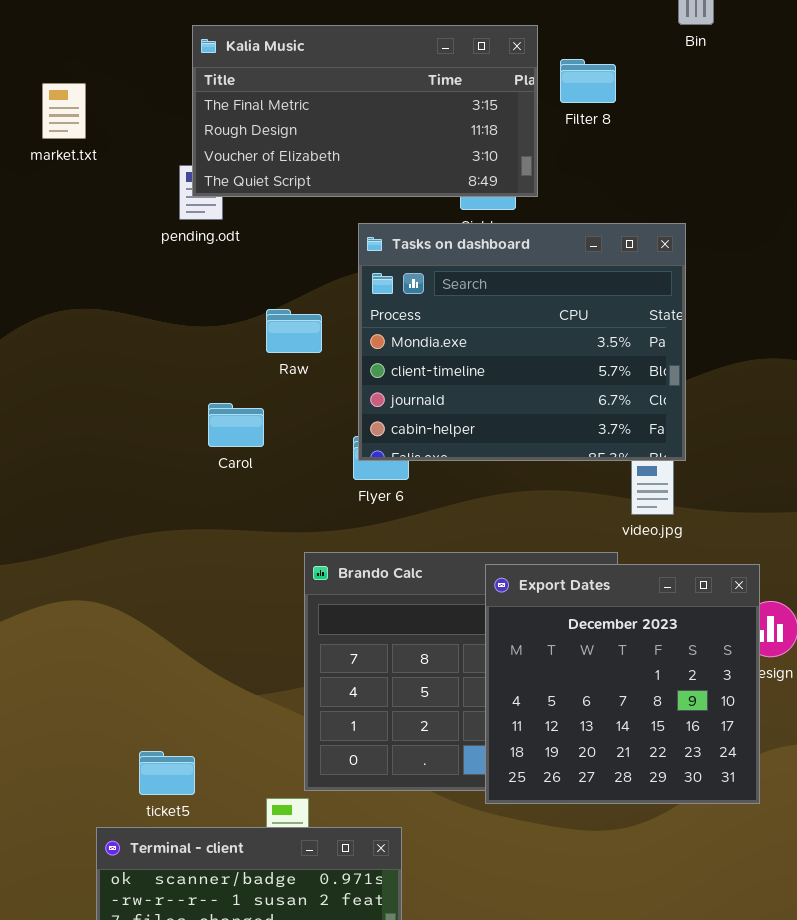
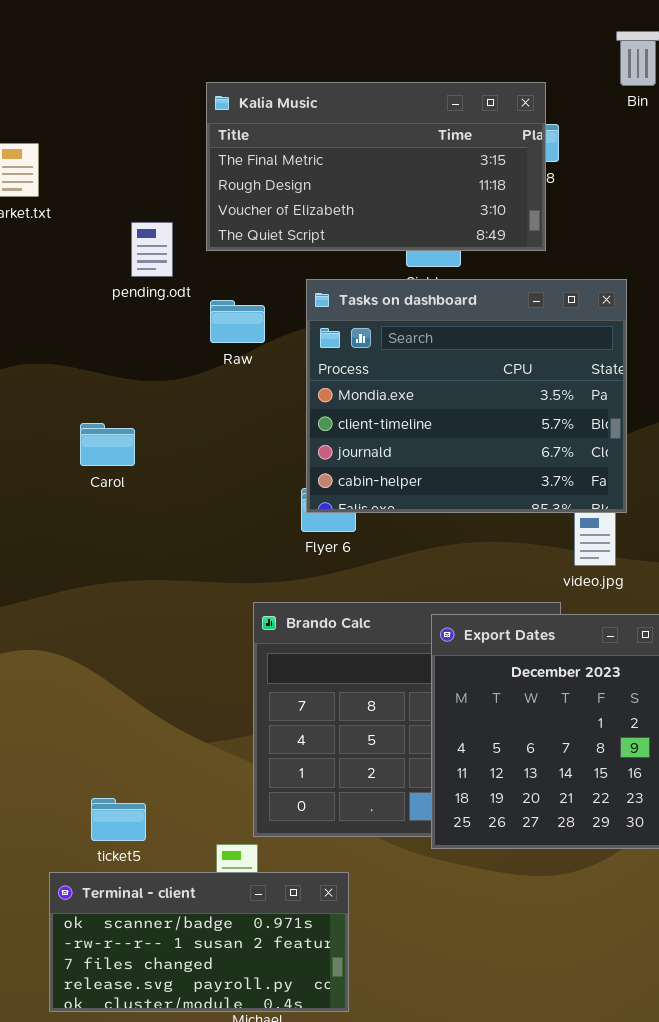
Kalia Music: [192,25,538,197] -> [206,82,546,251], moved
Raw: [266,309,322,353] -> [210,300,265,343], moved
Carol: [208,403,264,447] -> [80,423,135,466], moved

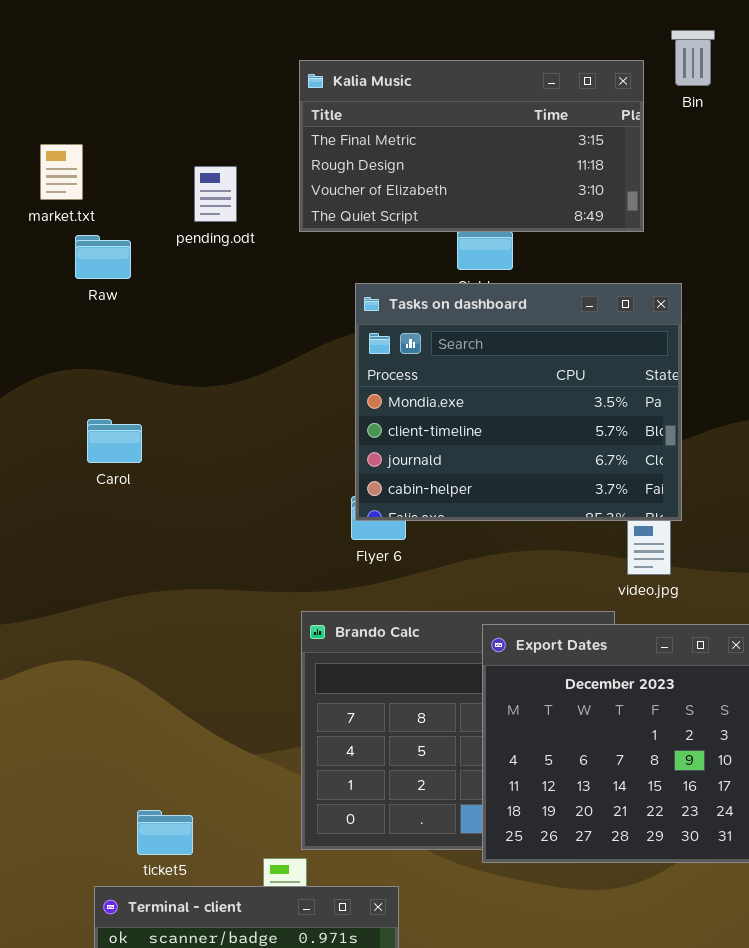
Kalia Music: [206,82,546,251] -> [299,60,644,232], moved
pending.odt: [131,222,173,277] -> [194,166,237,222], moved
Raw: [210,300,265,343] -> [75,235,131,279], moved
Carol: [80,423,135,466] -> [87,419,142,463], moved

